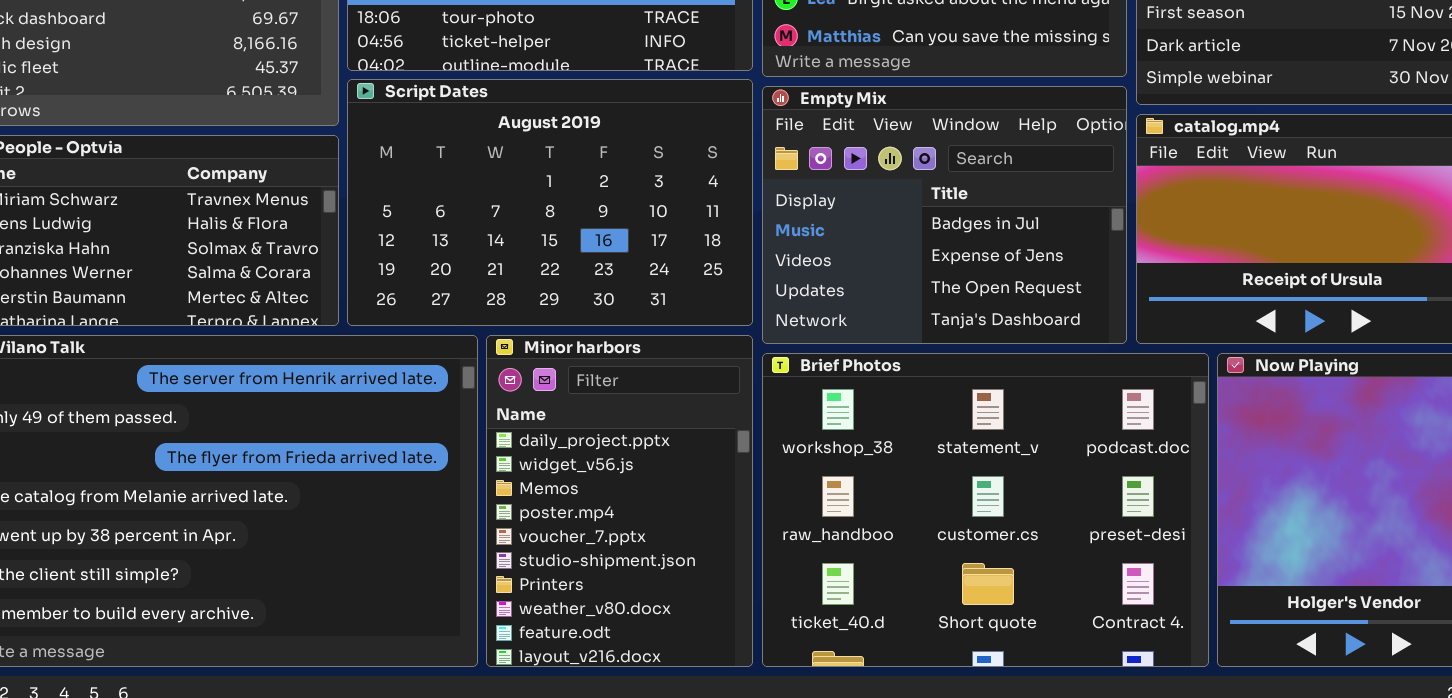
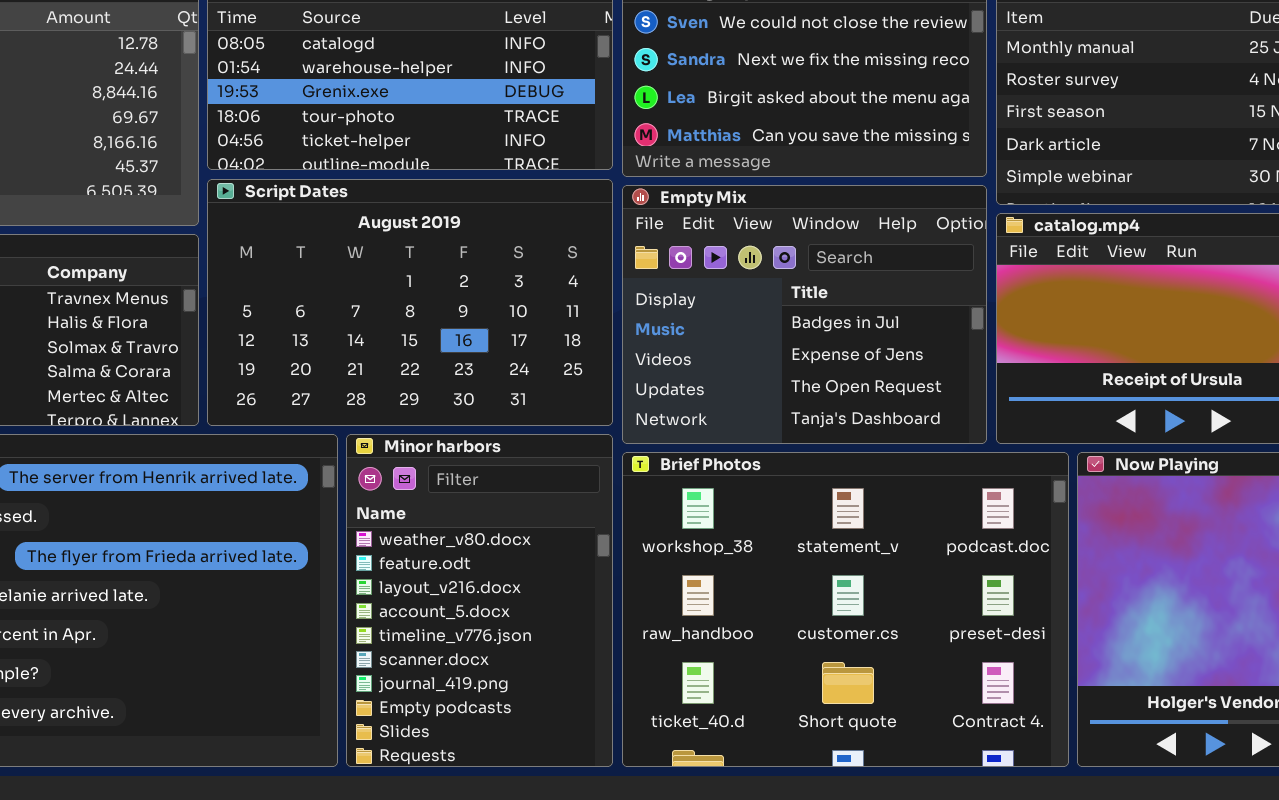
Minor harbors: [486,335,753,667] -> [346,434,613,767], scrolled down 7 rows

